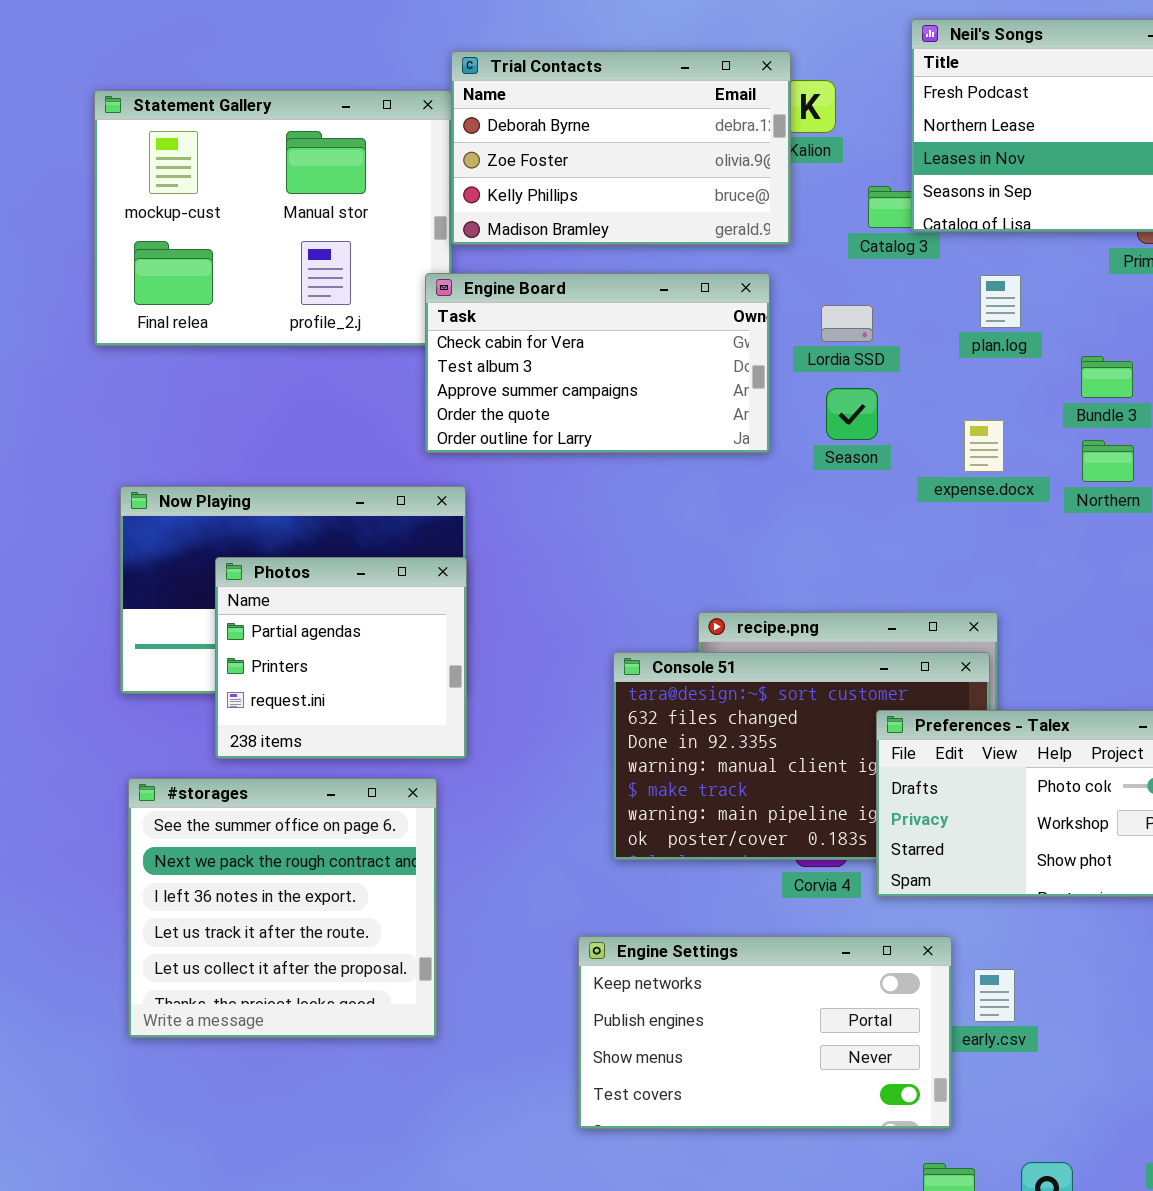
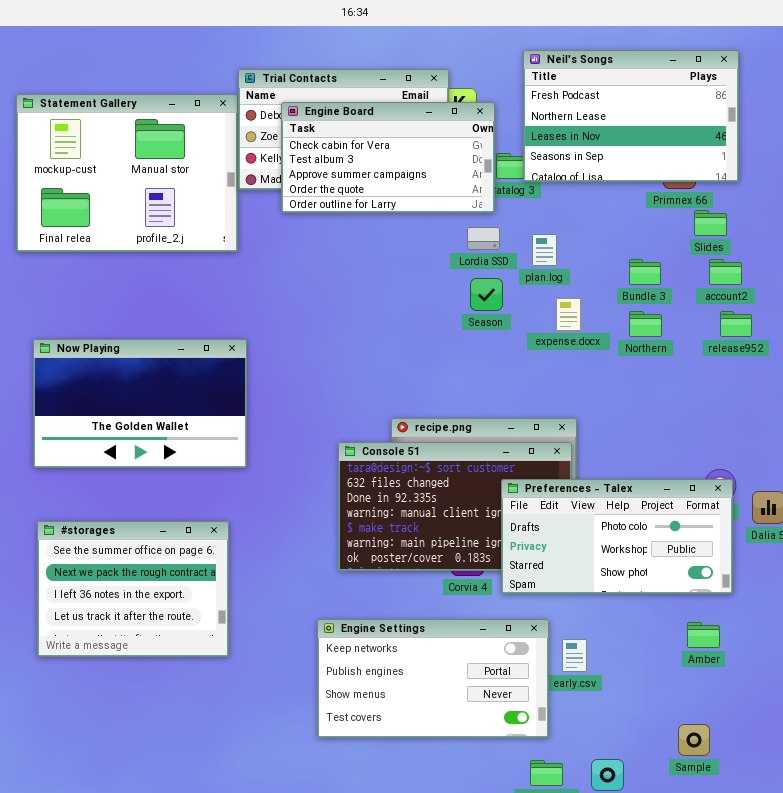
Engine Board: [425,273,770,453] -> [281,102,495,213], moved
plan.log: [980,275,1021,328] -> [532,234,557,266], moved
Photos: [215,557,467,759] -> none, closed
#storages: [128,778,437,1038] -> [37,521,229,657], resized

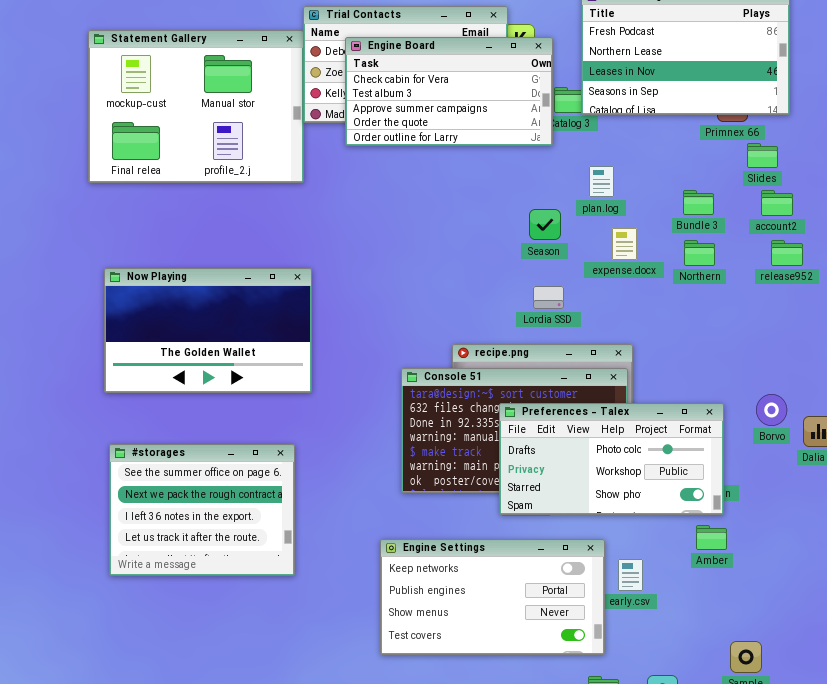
Lordia SSD: [467,227,500,250] -> [533,286,564,309], moved
Preferences - Talex: [501,479,733,594] -> [499,403,724,515], moved
Amber: [687,622,720,648] -> [696,525,727,550], moved

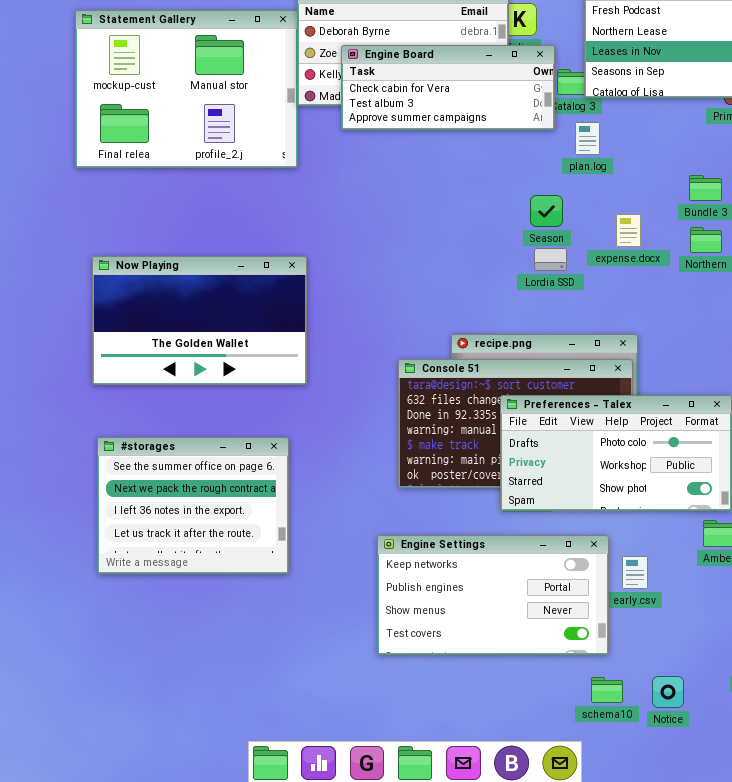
Engine Board: [345,37,553,146] -> [341,45,555,130], resized
plan.log: [589,166,614,197] -> [575,122,600,155], moved
Lordia SSD: [533,286,564,309] -> [534,248,567,271], moved

